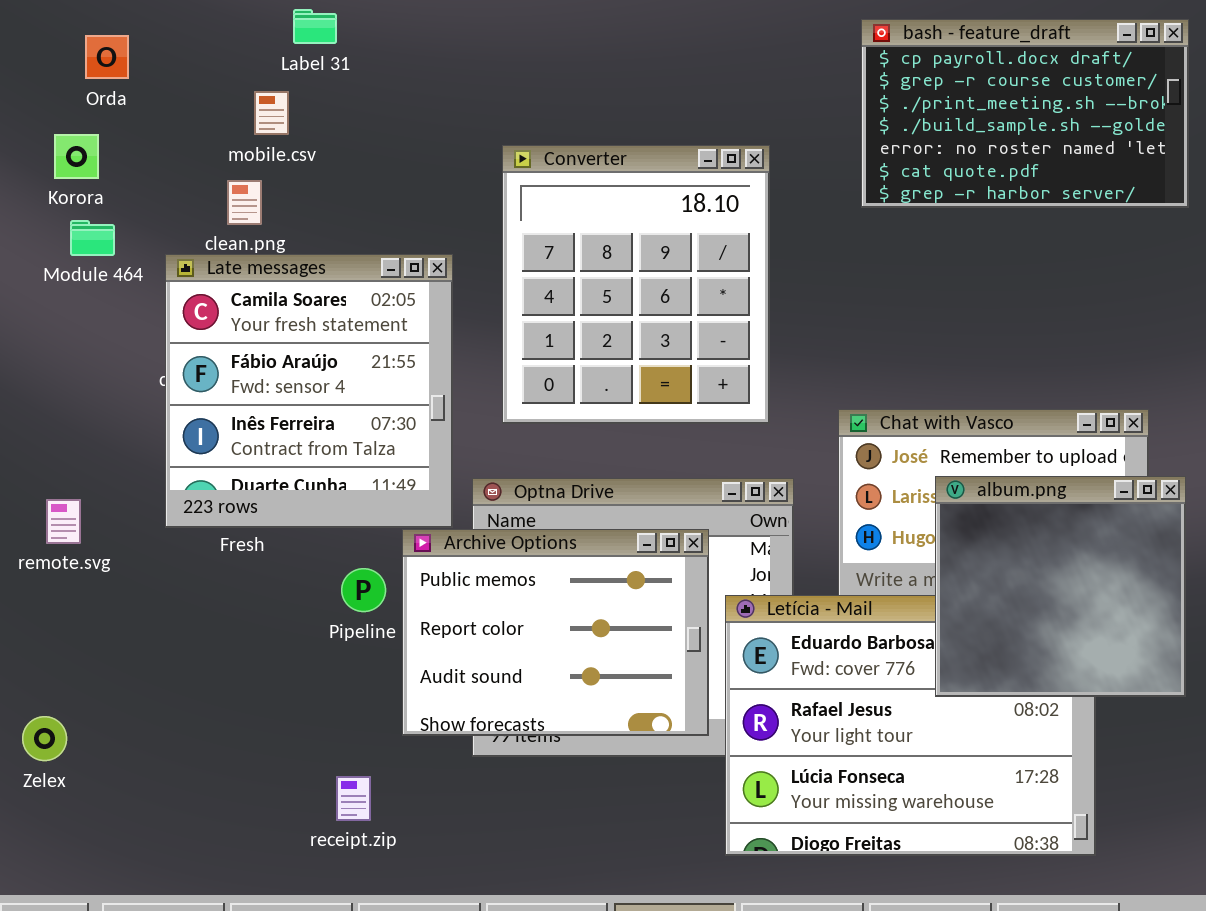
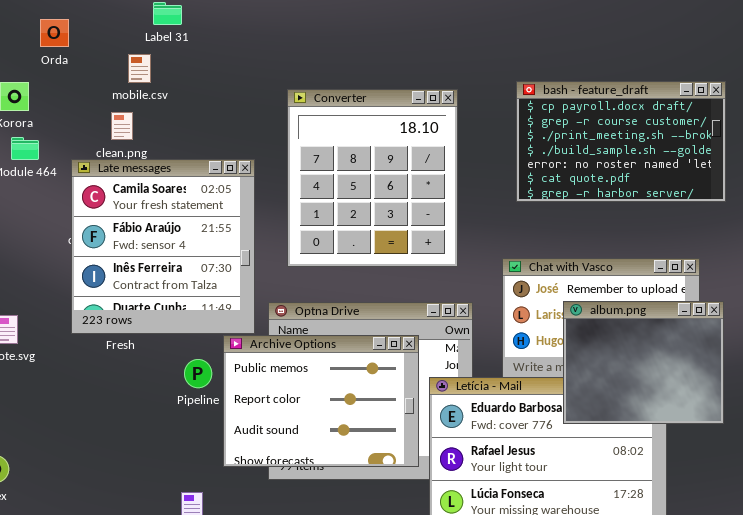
bash - feature_draft: [861,19,1189,208] -> [516,81,726,202], moved
Orda: [85,35,129,79] -> [40,19,69,47], moved
album.png: [935,476,1186,697] -> [563,301,724,424], resized

